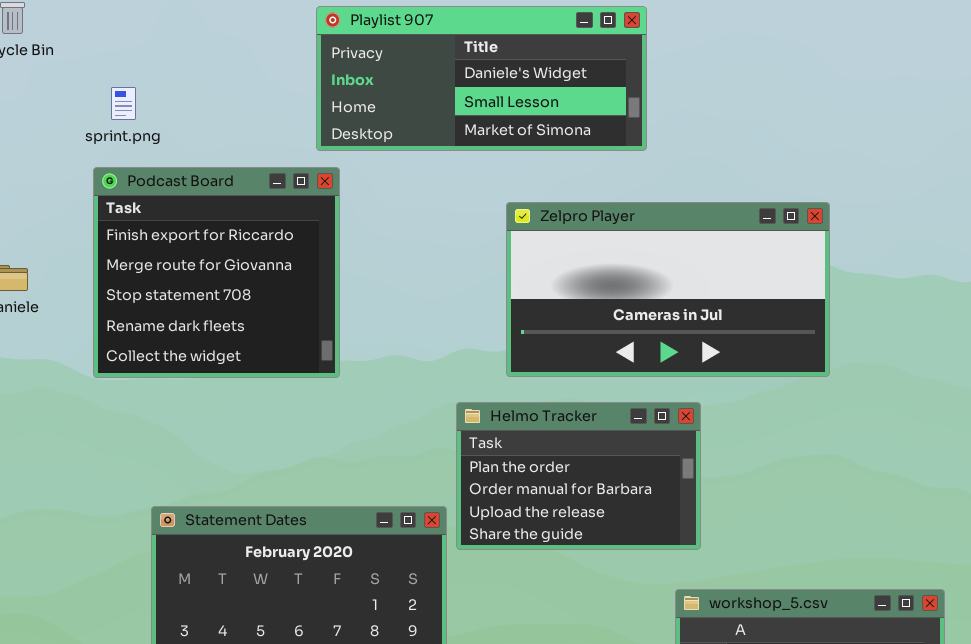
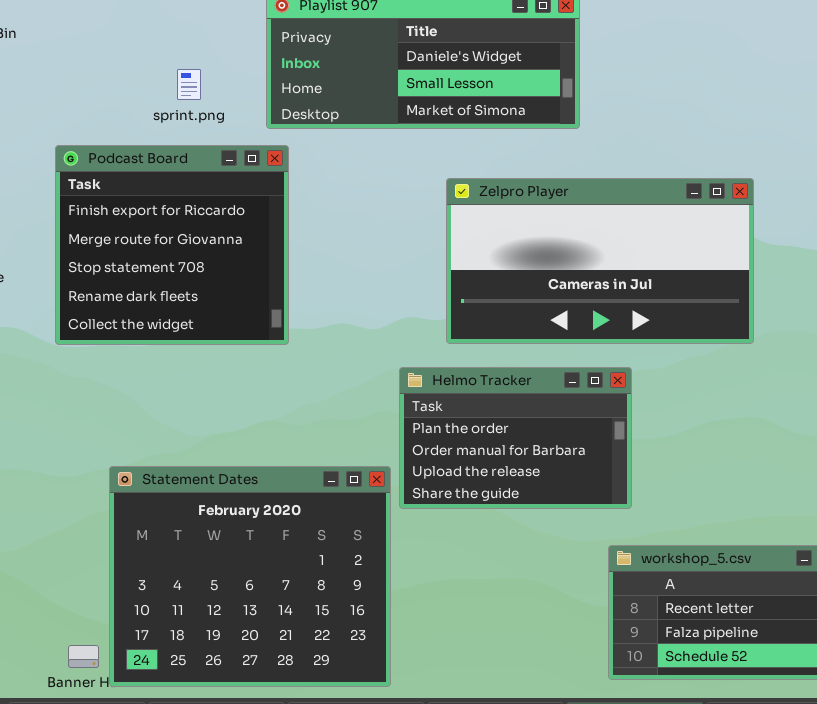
sprint.png: [111,87,136,120] -> [177,69,201,100], moved

